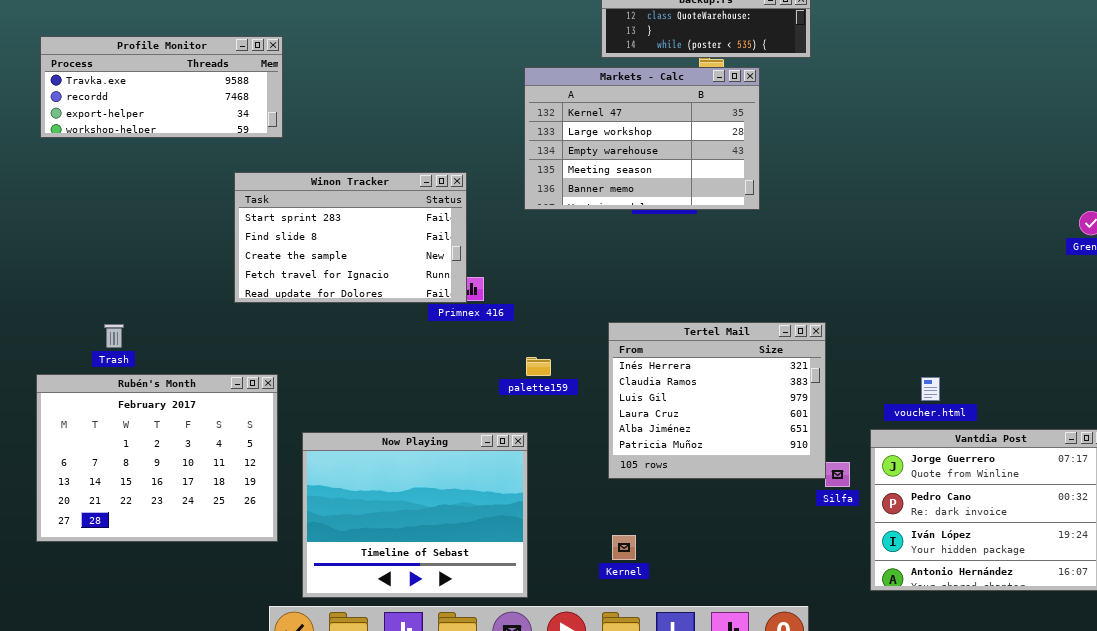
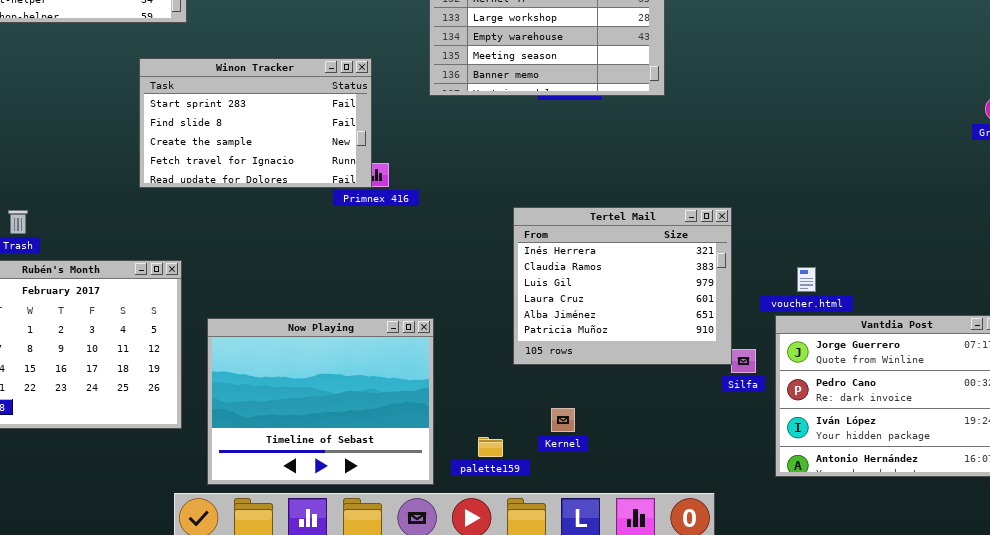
palette159: [526,357,551,376] -> [478,437,503,457], moved
voucher.html: [921,377,940,401] -> [797,267,816,292], moved
Kernel: [612,535,636,560] -> [551,408,575,432], moved

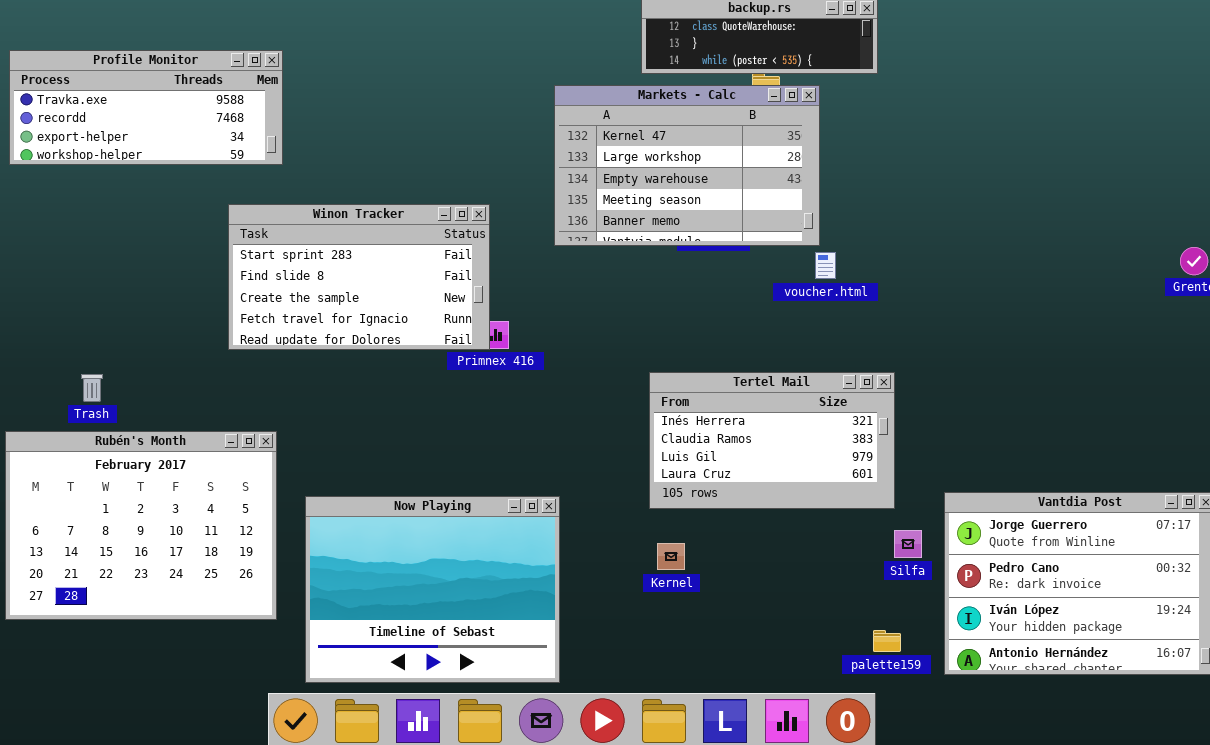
Tertel Mail: [513,207,732,365] -> [649,372,895,509], resized
voucher.html: [797,267,816,292] -> [815,252,836,279], moved
Kernel: [551,408,575,432] -> [657,543,685,570], moved
palette159: [478,437,503,457] -> [873,630,901,652], moved

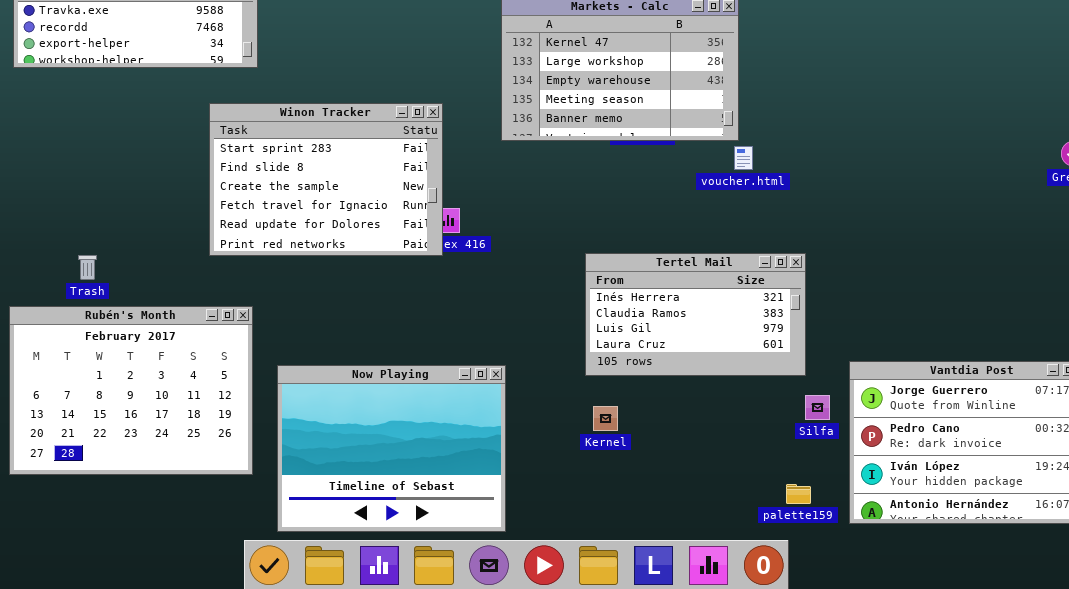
Winon Tracker: [228,204,490,350] -> [209,103,443,256], resized

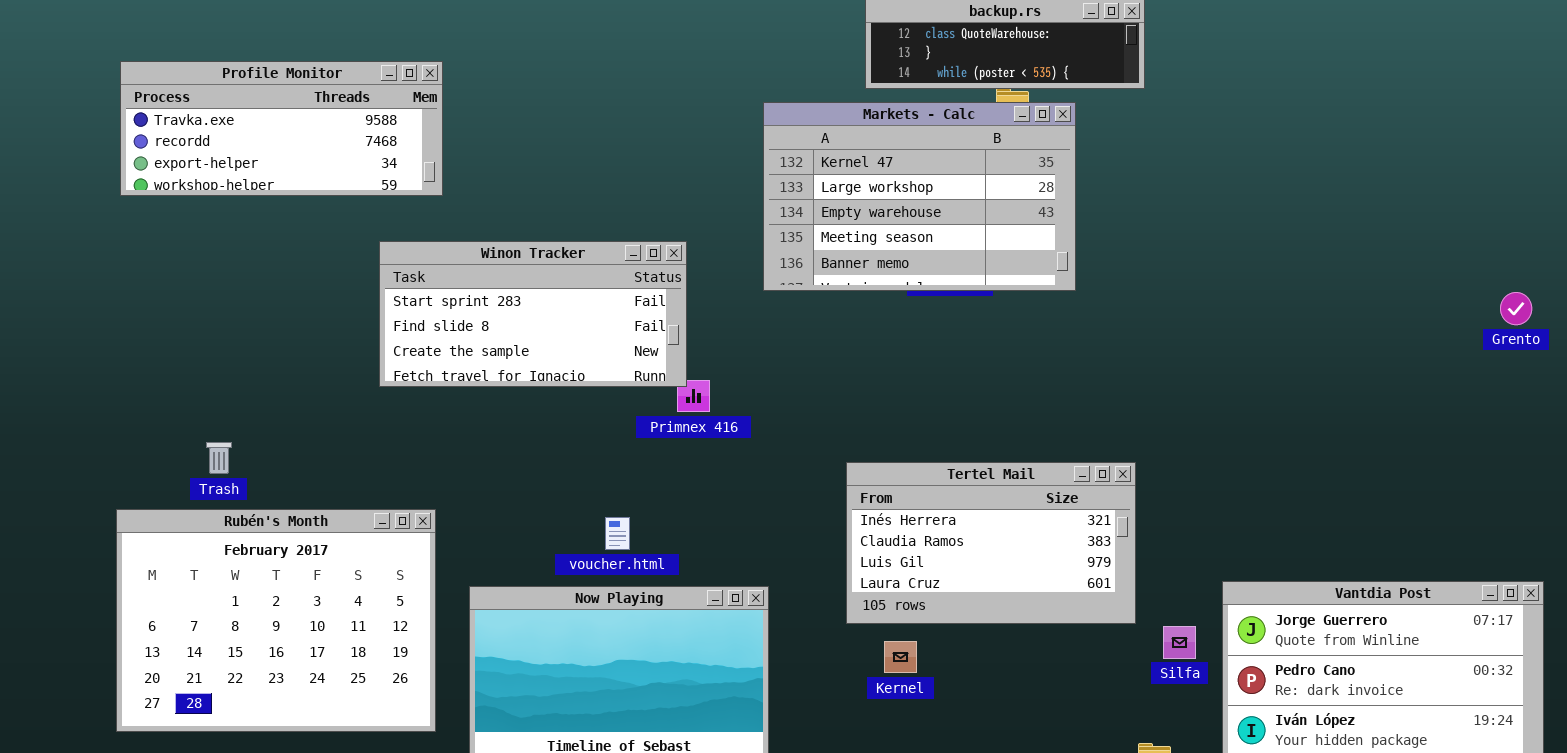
Winon Tracker: [209,103,443,256] -> [379,241,687,387], resized
voucher.html: [734,146,753,170] -> [605,517,630,550], moved
Tertel Mail: [585,253,806,376] -> [846,462,1136,624], moved

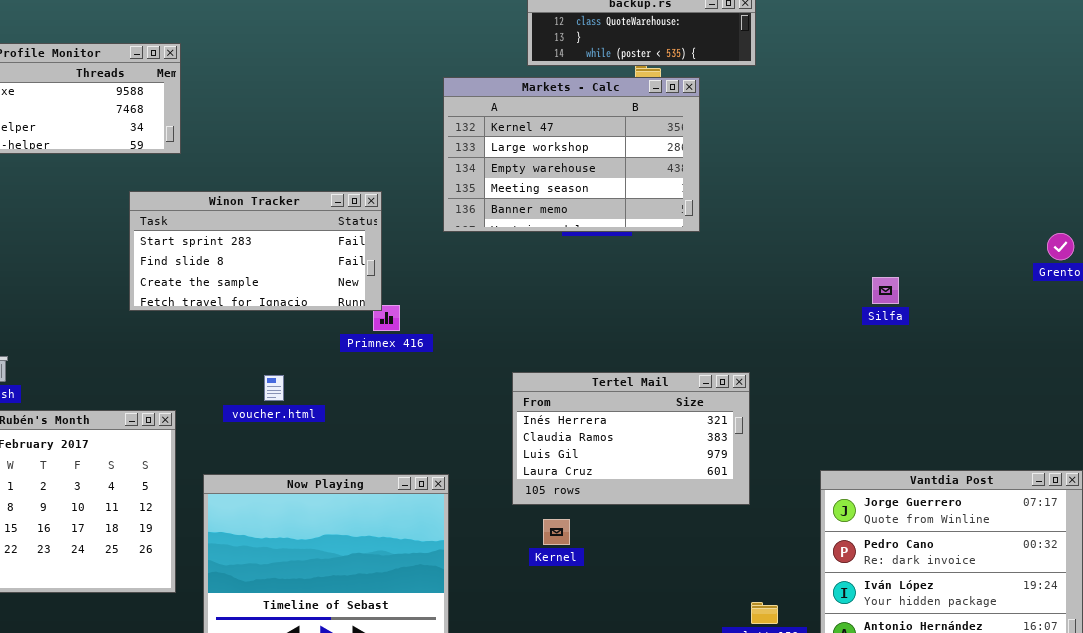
voucher.html: [605,517,630,550] -> [264,375,284,401], moved
Silfa: [1163,626,1196,659] -> [872,277,899,304], moved

